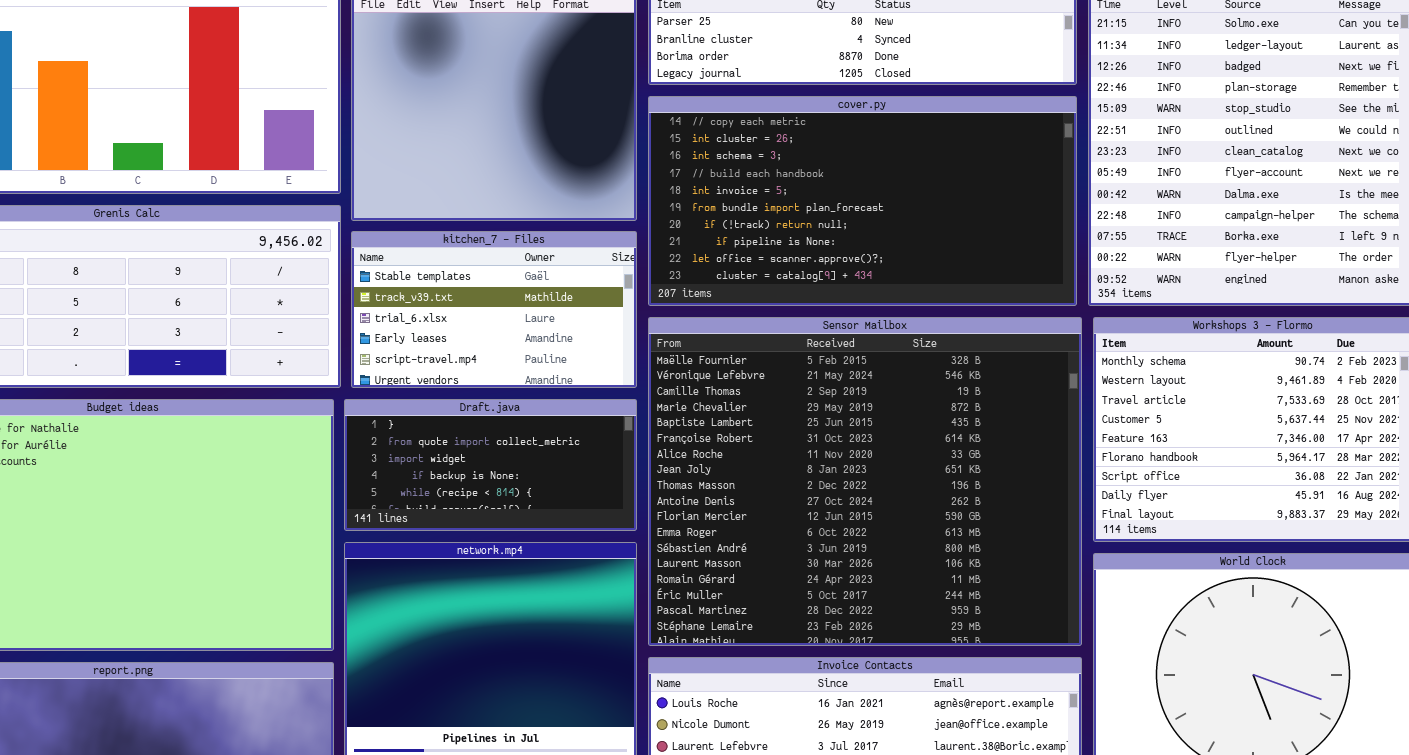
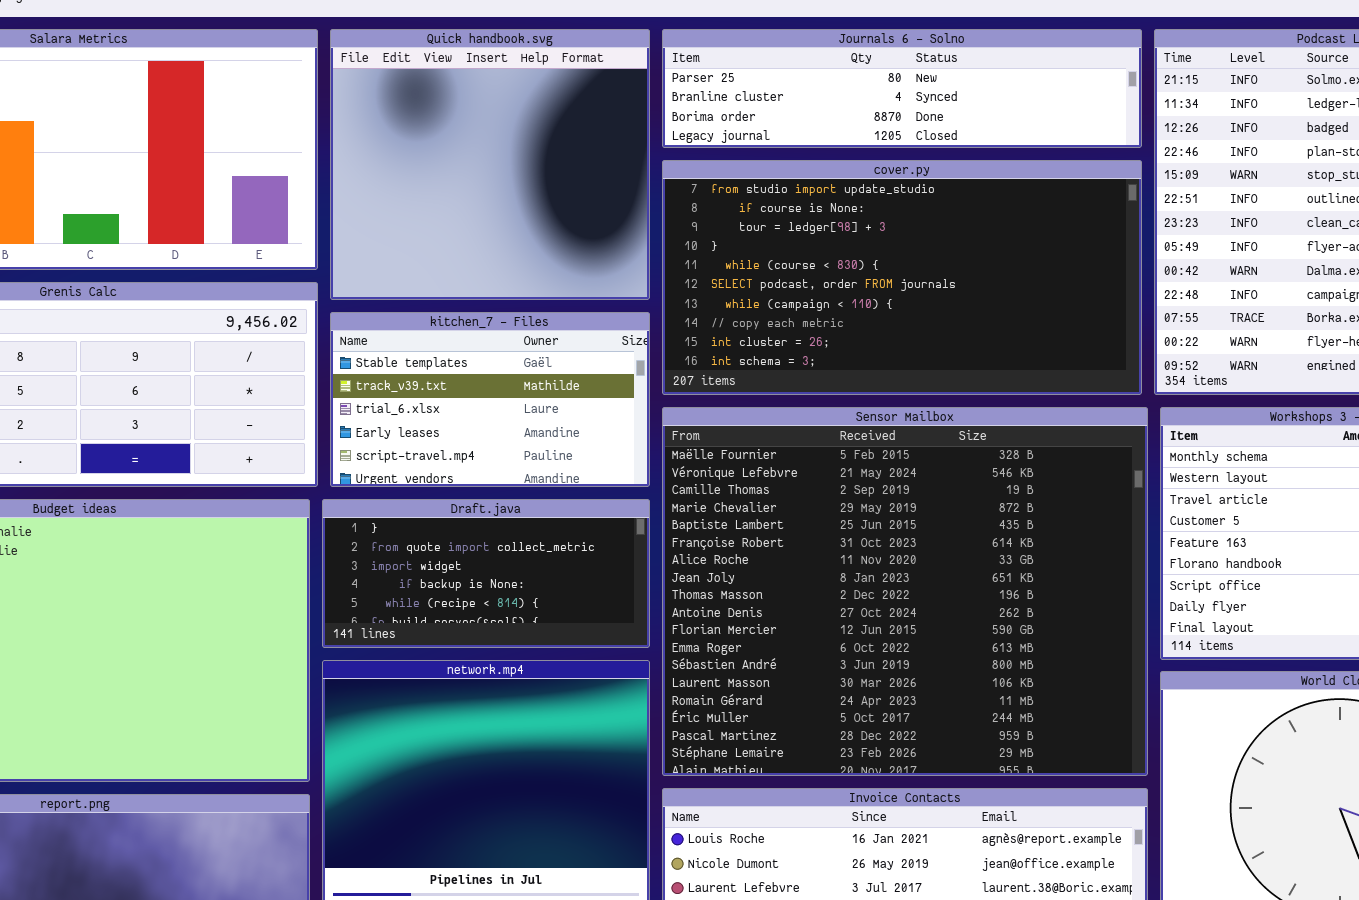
cover.py: [648,96,1077,306] -> [662,160,1142,395], scrolled up 7 rows

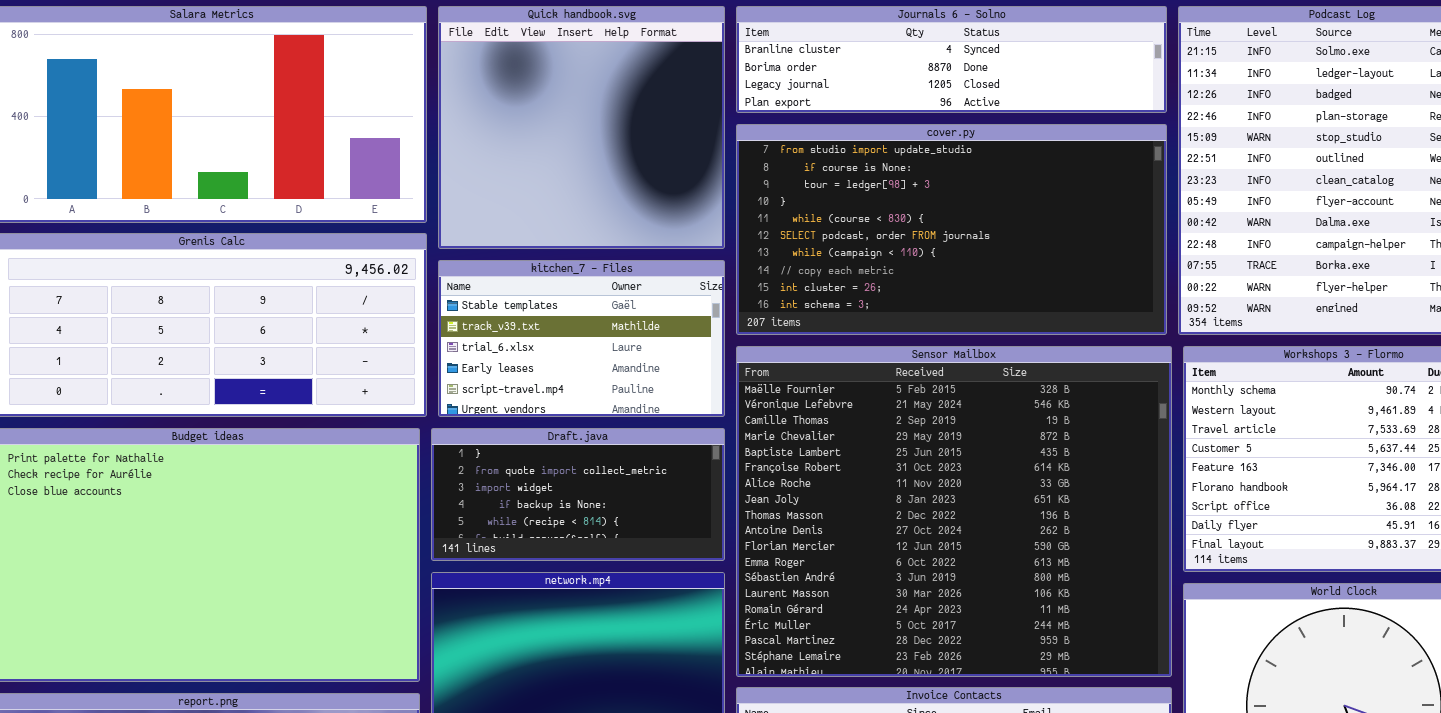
Journals 6 - Solno: [662,29,1142,148] -> [736,6,1167,113], scrolled down 1 row

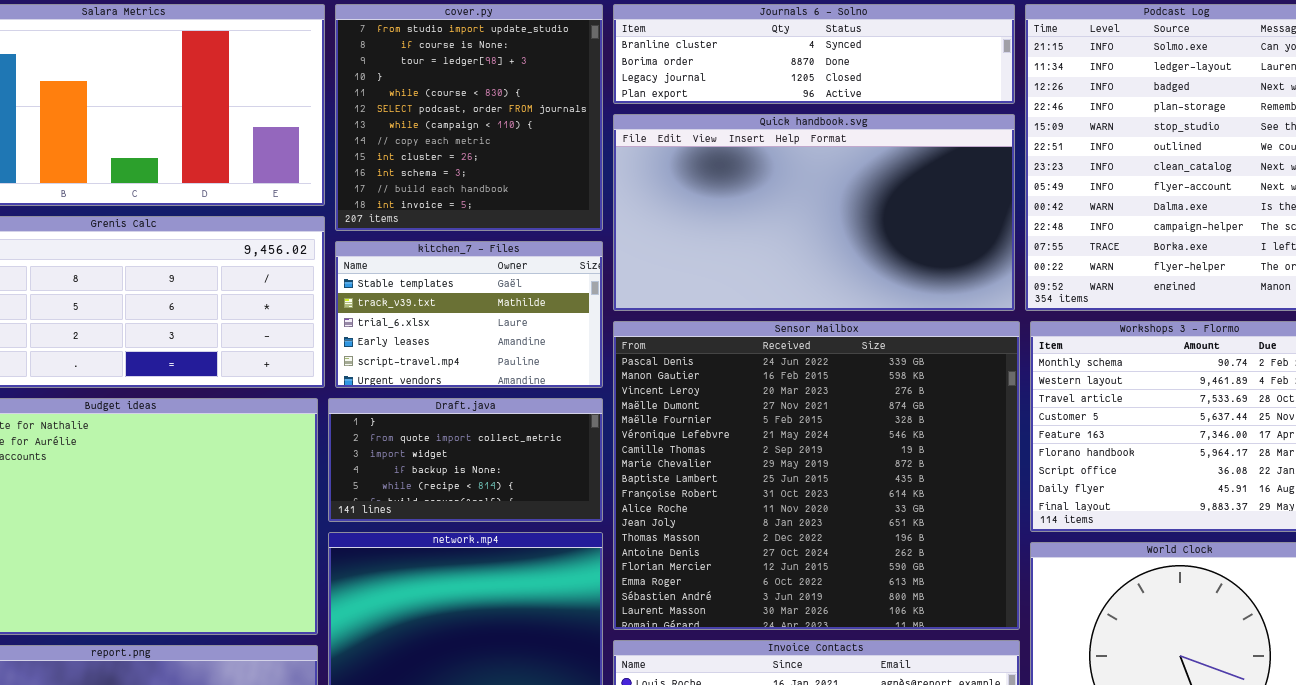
Quick handbook.svg: [438,6,725,249] -> [613,114,1015,311], moved, resized
cover.py: [736,124,1167,335] -> [335,4,603,231], moved, resized
Sensor Mailbox: [736,346,1172,677] -> [613,321,1020,630], scrolled up 4 rows

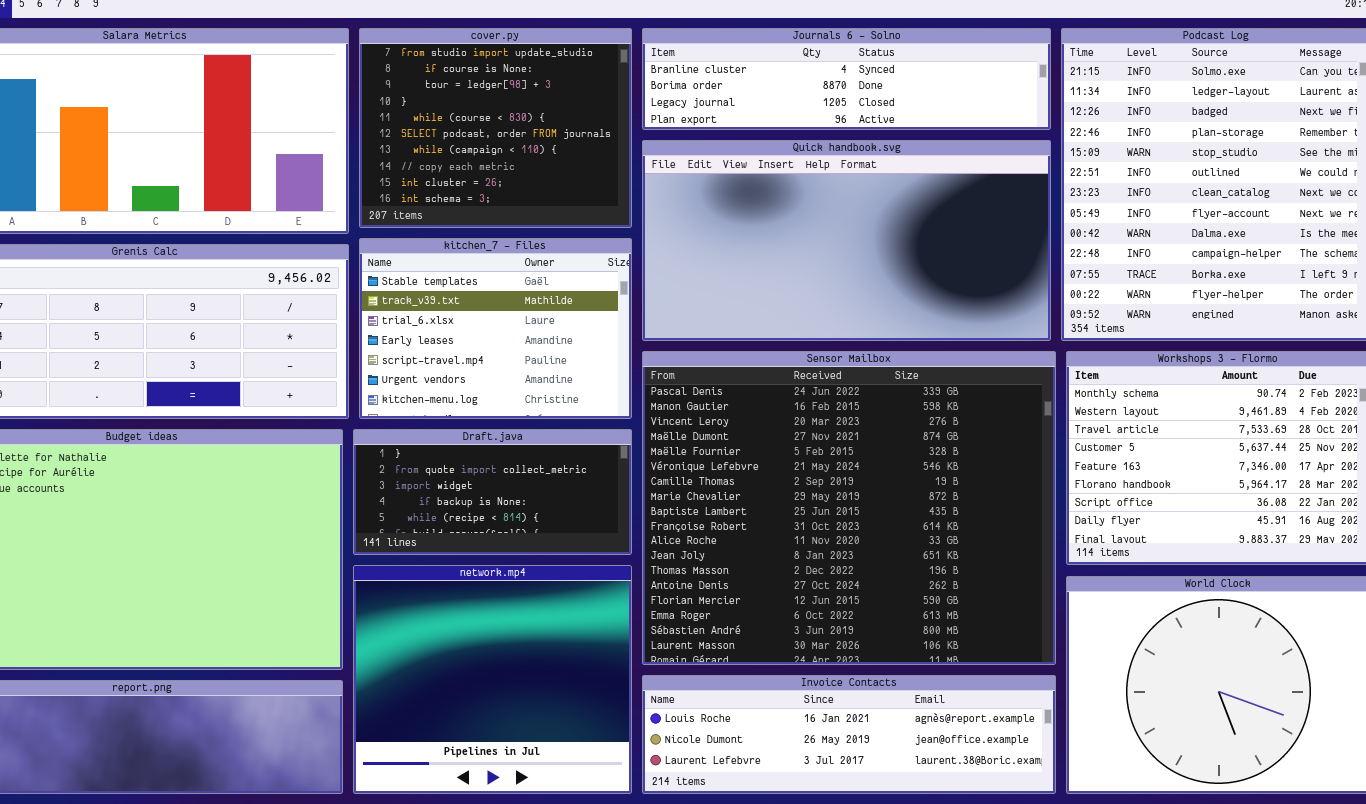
cover.py: [335,4,603,231] -> [359,28,632,228], resized
kitchen_7 - Files: [335,241,603,388] -> [359,238,632,419], resized

